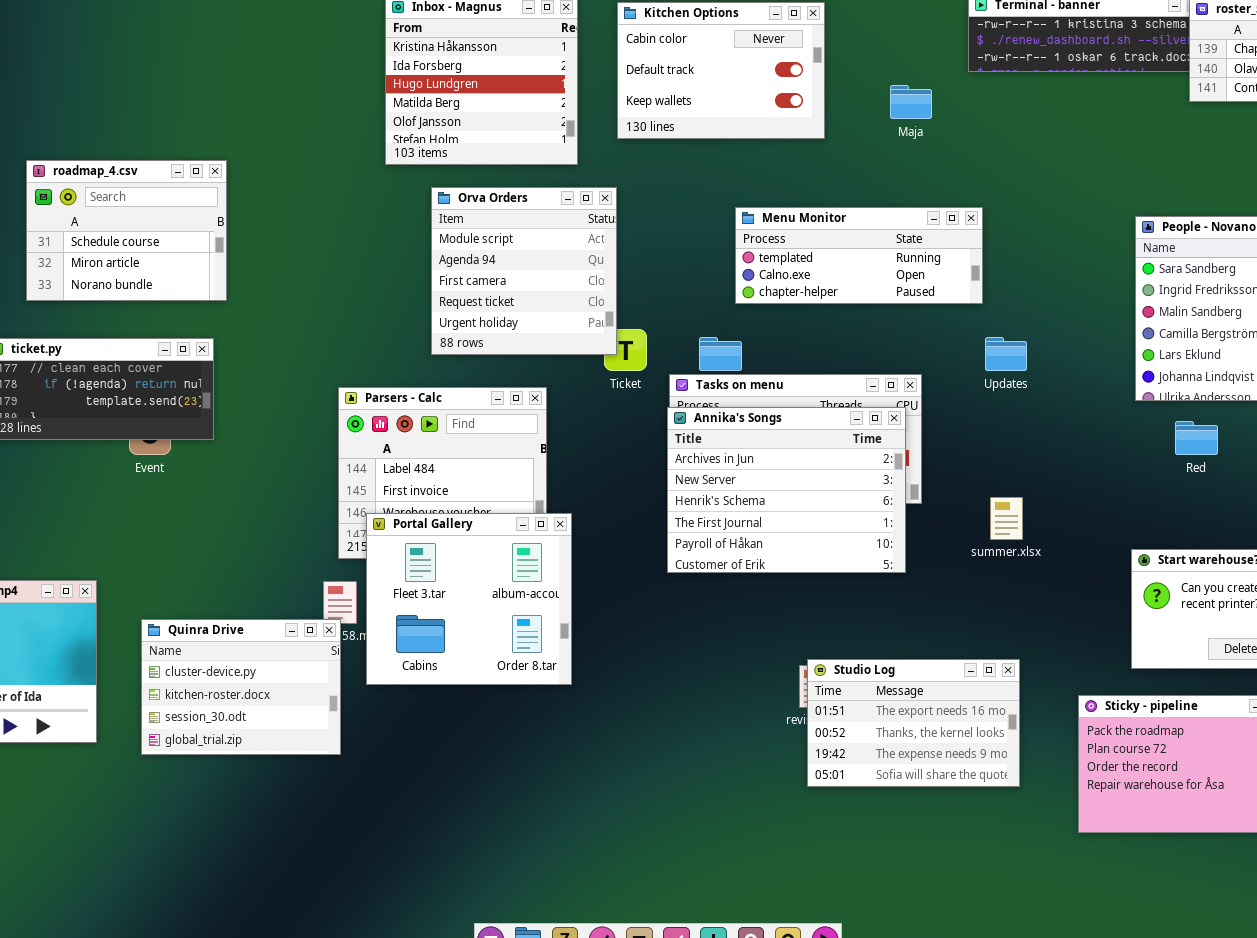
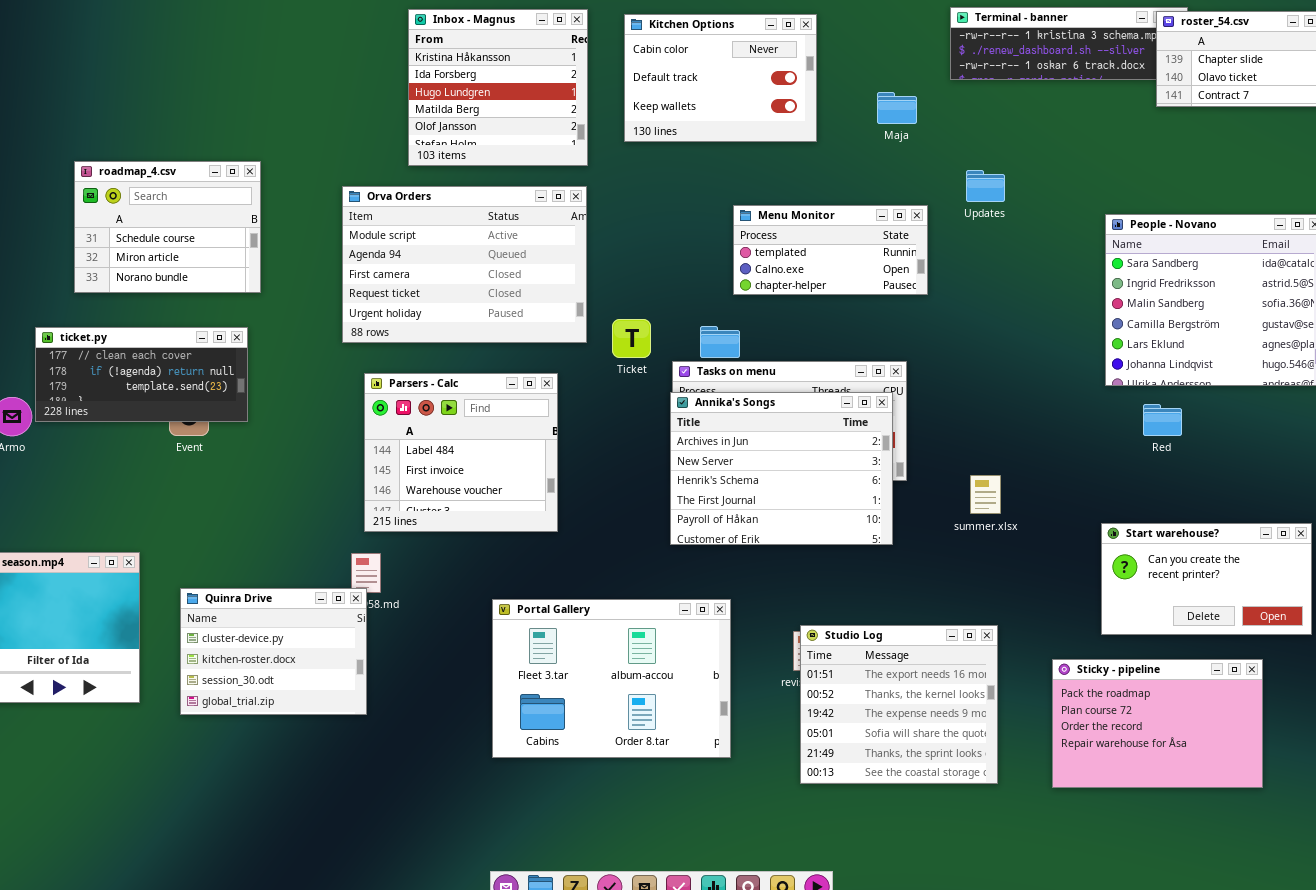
Orva Orders: [431,187,617,355] -> [342,186,587,343], moved, resized
Menu Monitor: [735,207,983,304] -> [733,205,928,295], resized
Updates: [985,337,1027,371] -> [966,170,1005,202], moved
Portal Gallery: [366,513,572,685] -> [492,599,731,758], moved, resized
Studio Log: [807,659,1020,787] -> [800,625,998,784], resized

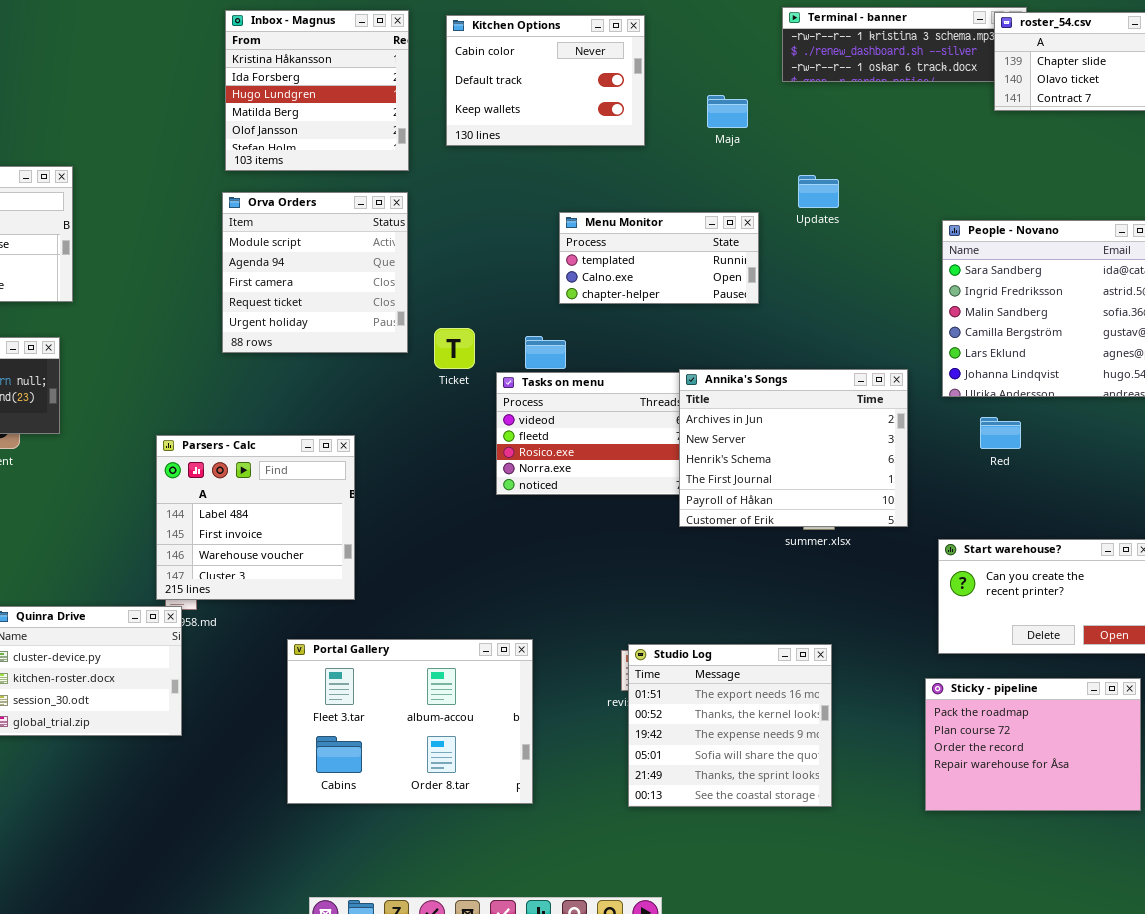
Orva Orders: [342,186,587,343] -> [222,192,408,353], resized
Parsers - Calc: [364,373,558,532] -> [156,435,355,600], moved
Annika's Songs: [670,392,893,545] -> [679,369,908,527], moved
Portal Gallery: [492,599,731,758] -> [287,639,533,804], moved
Sticky - pipeline: [1052,659,1263,788] -> [925,678,1141,811], moved

